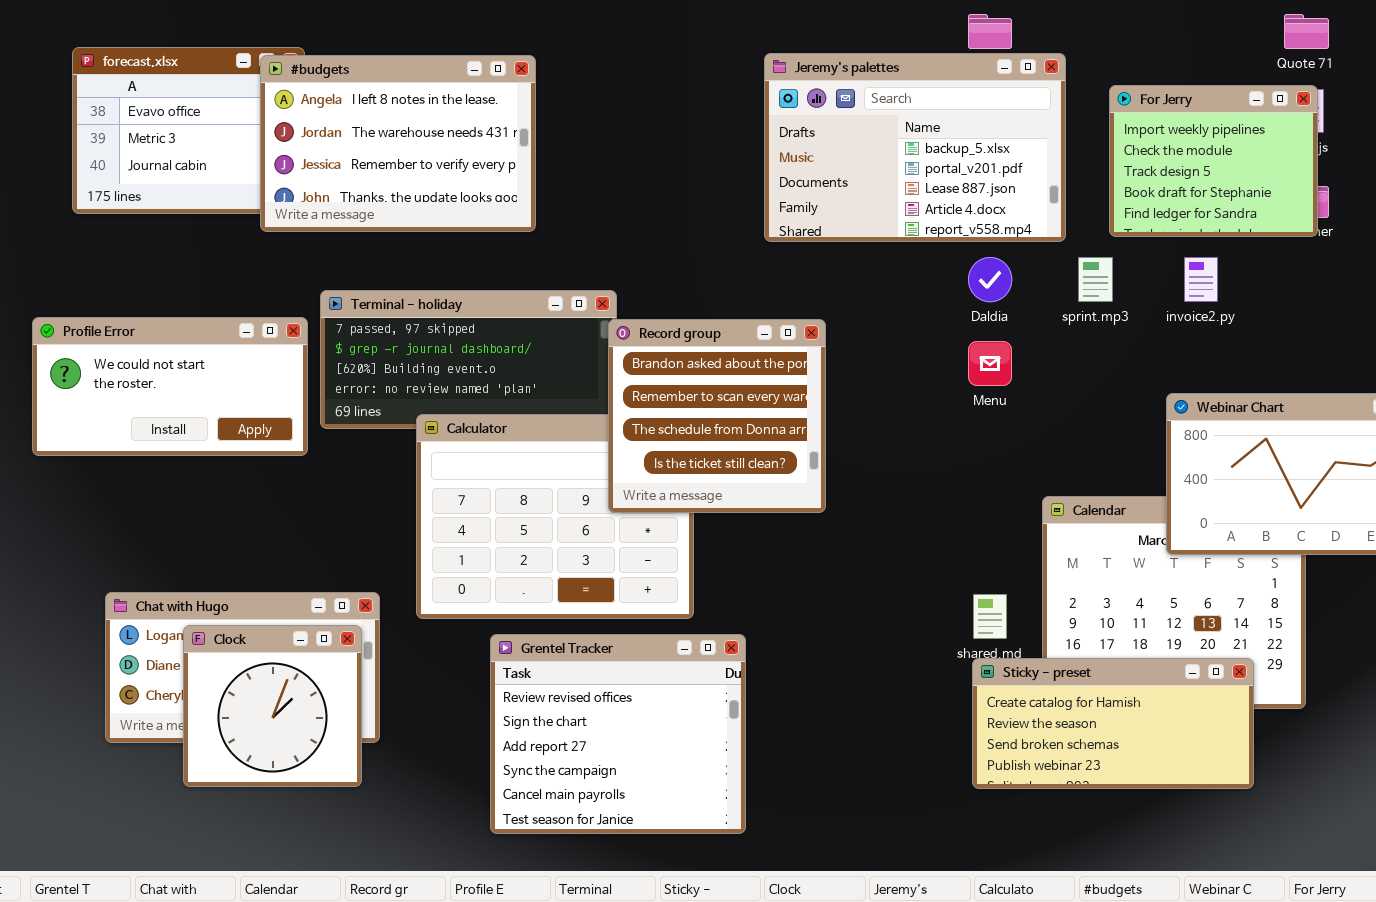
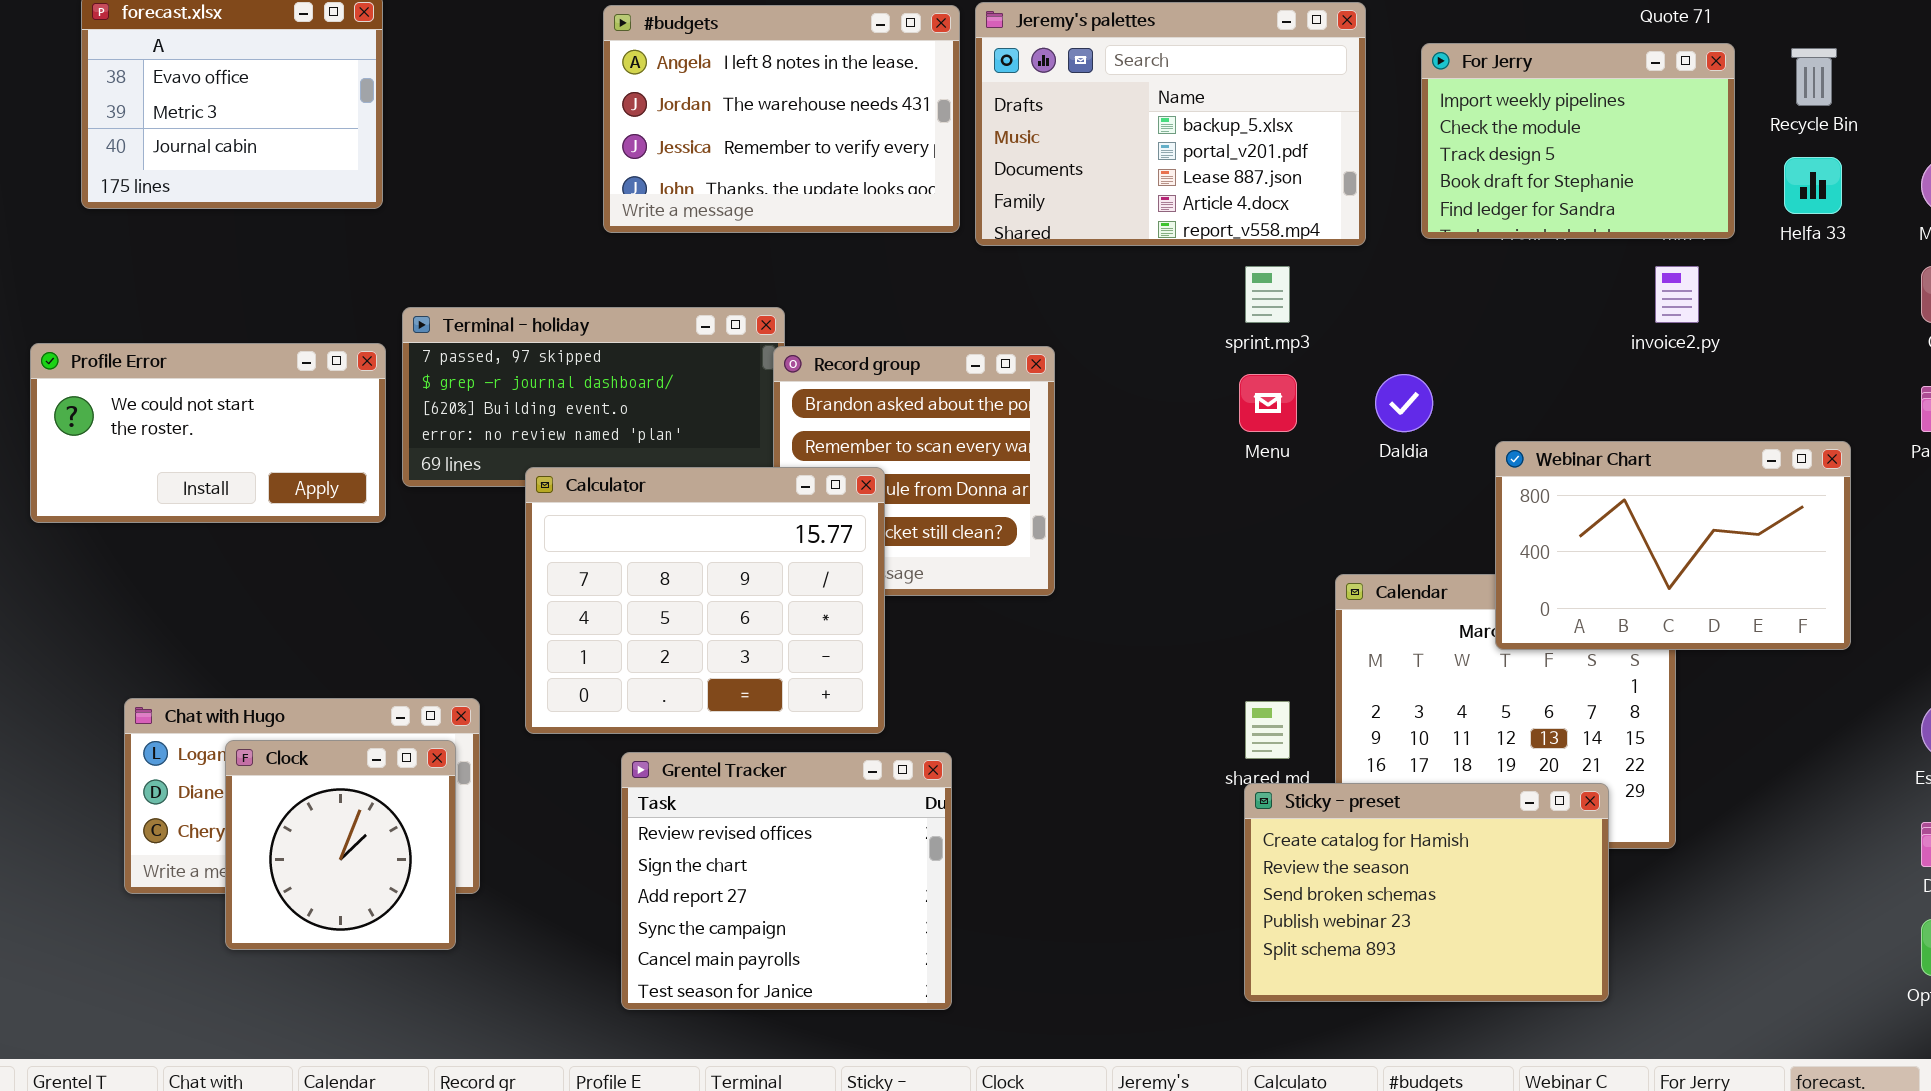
#budgets: [260,55,536,232] -> [603,5,960,233], moved
For Jerry: [1109,85,1318,237] -> [1421,43,1735,239], resized
Daldia: [968,257,1012,302] -> [1375,374,1433,432], moved
sprint.mp3: [1078,257,1113,302] -> [1245,266,1290,323], moved
invoice2.py: [1184,257,1218,302] -> [1655,266,1699,323], moved
Calculator: [416,414,694,619] -> [525,467,885,734], raised
Sticky - preset: [972,658,1254,789] -> [1244,783,1609,1002], resized

